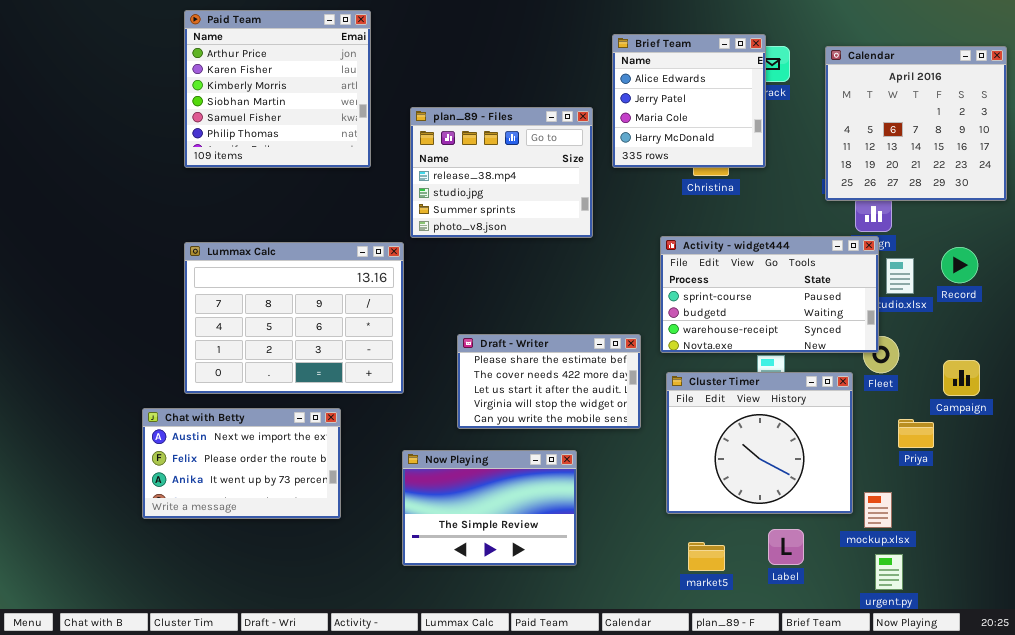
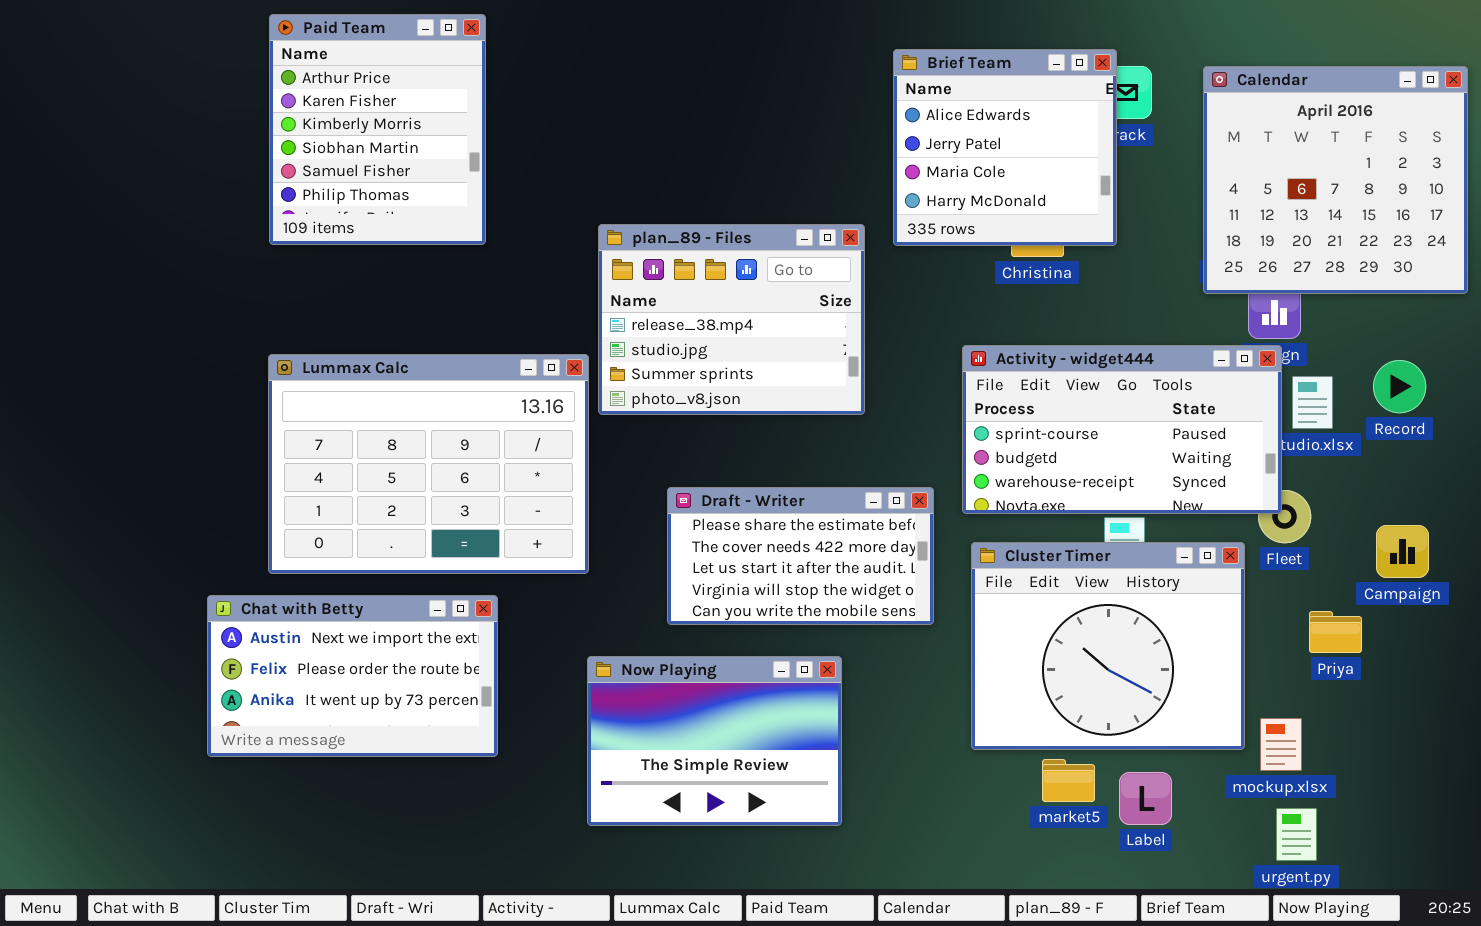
Paid Team: [184,10,371,168] -> [269,14,486,245], resized
plan_89 - Files: [410,107,593,238] -> [598,224,865,415], moved
market5: [688,542,725,571] -> [1042,759,1095,802], moved

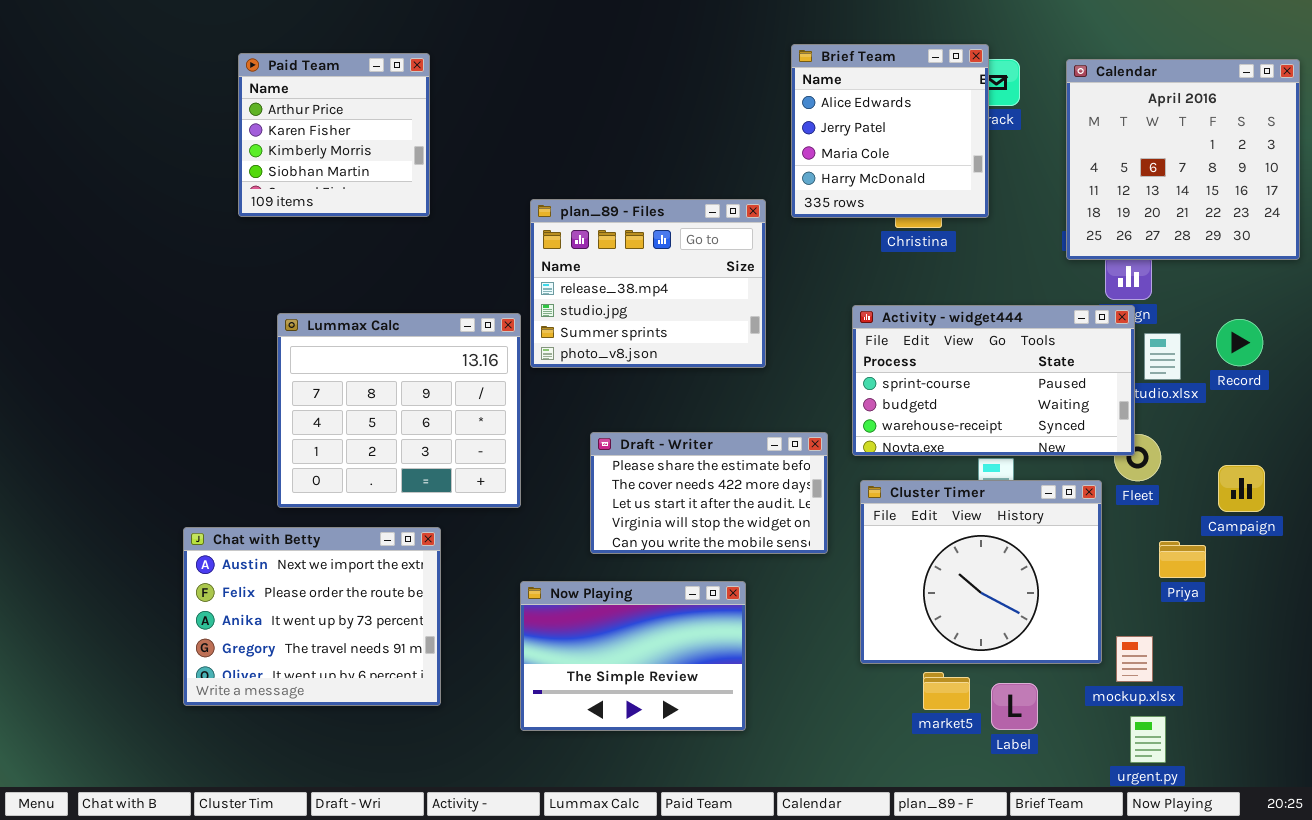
Paid Team: [269,14,486,245] -> [238,53,430,217], resized
Lummax Calc: [268,354,589,574] -> [277,313,521,508], resized
Chat with Betty: [207,595,498,757] -> [183,527,441,706], resized

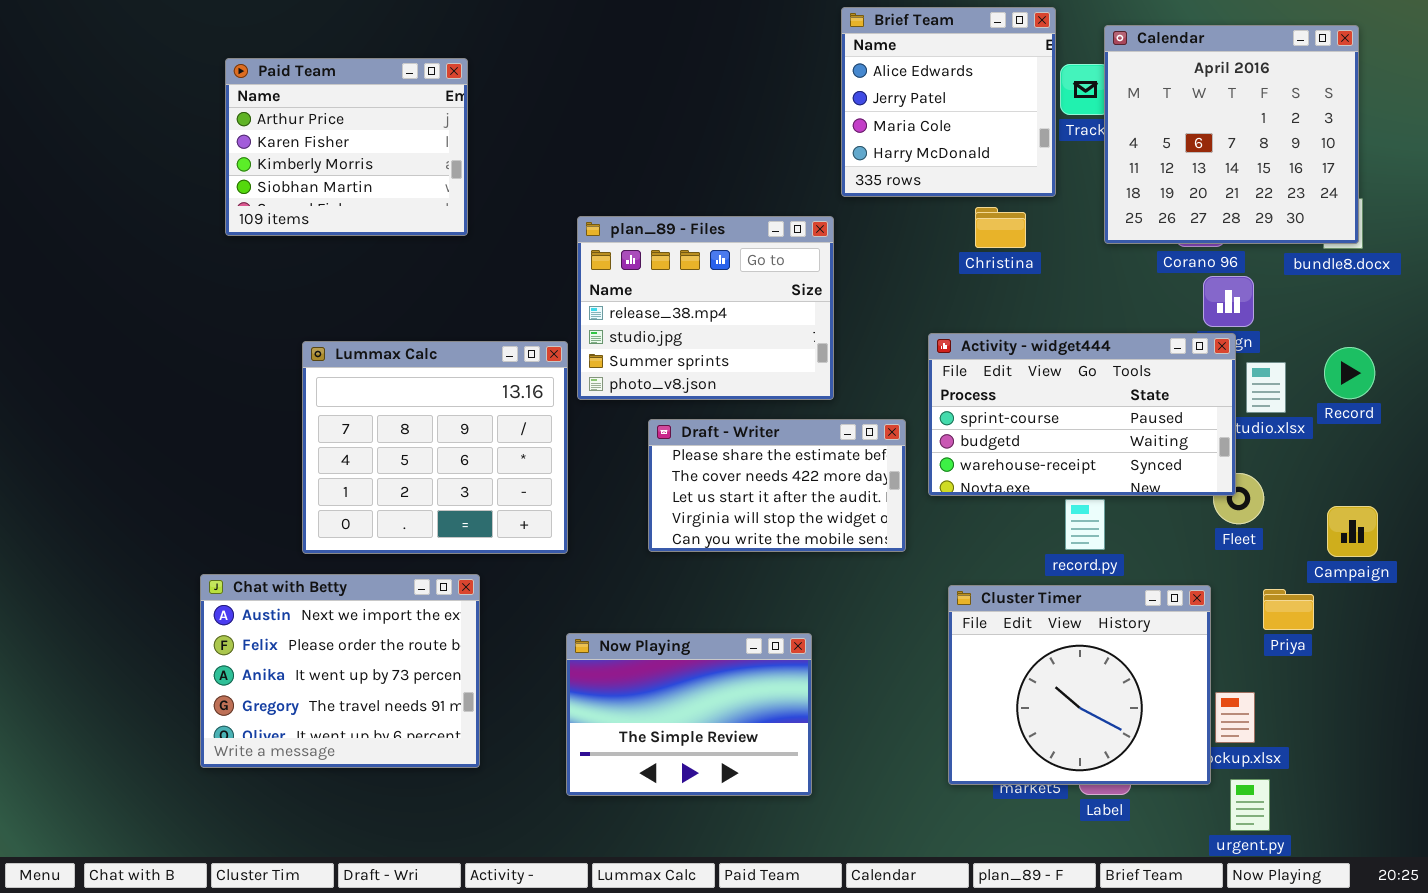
Brief Team: [791,44,989,218] -> [841,7,1056,197], moved
Paid Team: [238,53,430,217] -> [225,58,468,236], resized
Calendar: [1066,59,1300,260] -> [1104,25,1359,244], moved
Draft - Writer: [590,432,828,554] -> [648,419,906,552], moved
Cluster Timer: [860,480,1102,664] -> [948,585,1211,785], moved

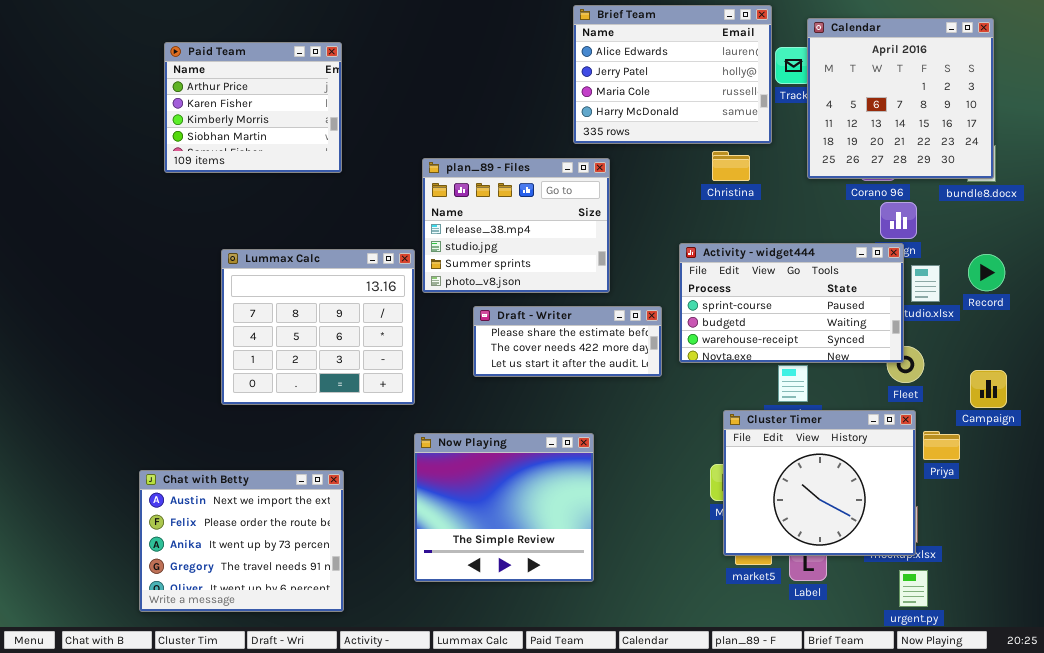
Brief Team: [841,7,1056,197] -> [573,5,772,144], resized
Draft - Writer: [648,419,906,552] -> [473,306,662,377], resized
Chat with Betty: [200,574,480,768] -> [139,470,344,612], moved
Cluster Timer: [948,585,1211,785] -> [723,410,916,556], moved
Now Playing: [566,633,812,796] -> [414,433,594,582], resized

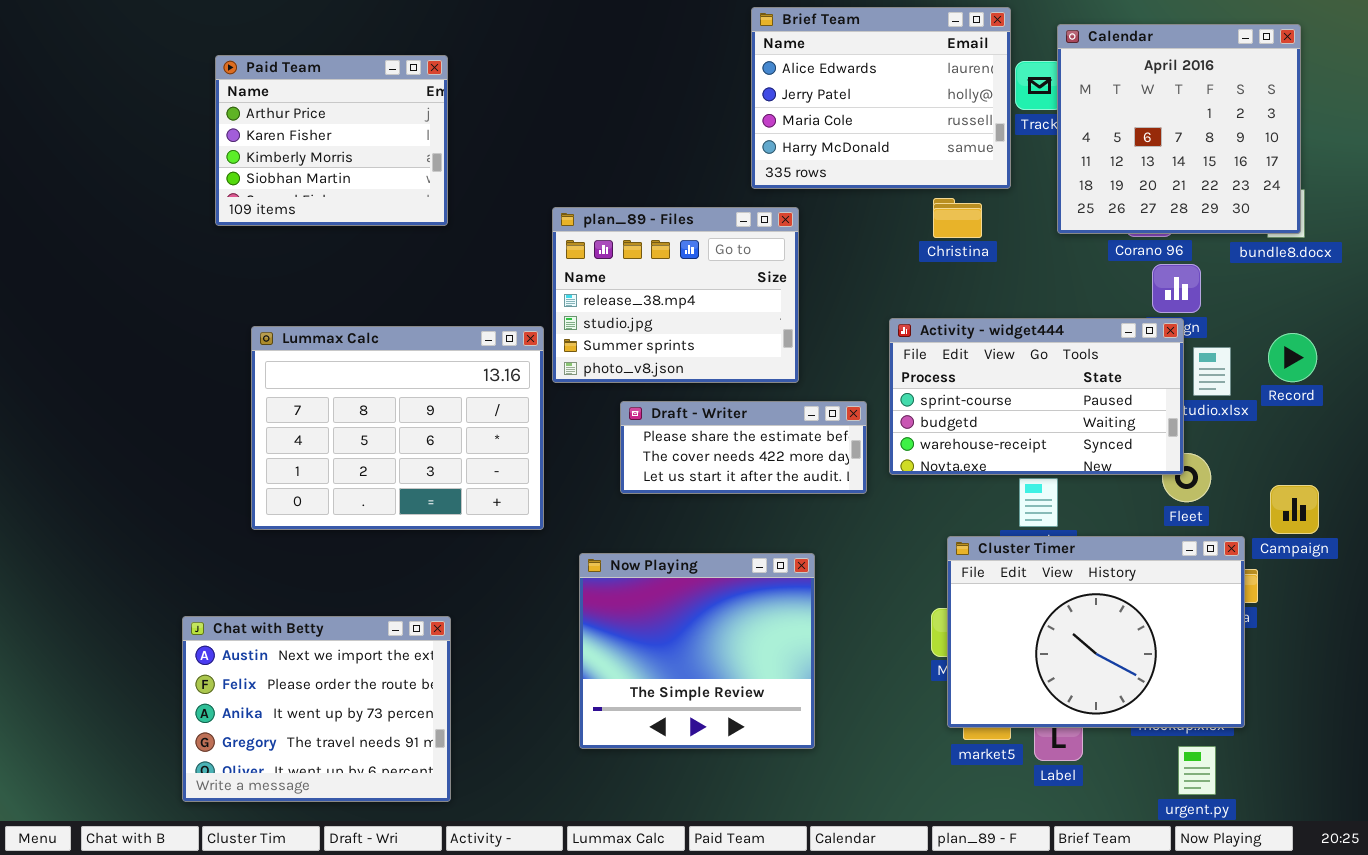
Lummax Calc: [221,249,415,405] -> [251,326,544,530], resized
Cluster Timer: [723,410,916,556] -> [947,536,1245,728], resized
Now Playing: [414,433,594,582] -> [579,553,815,749], moved

